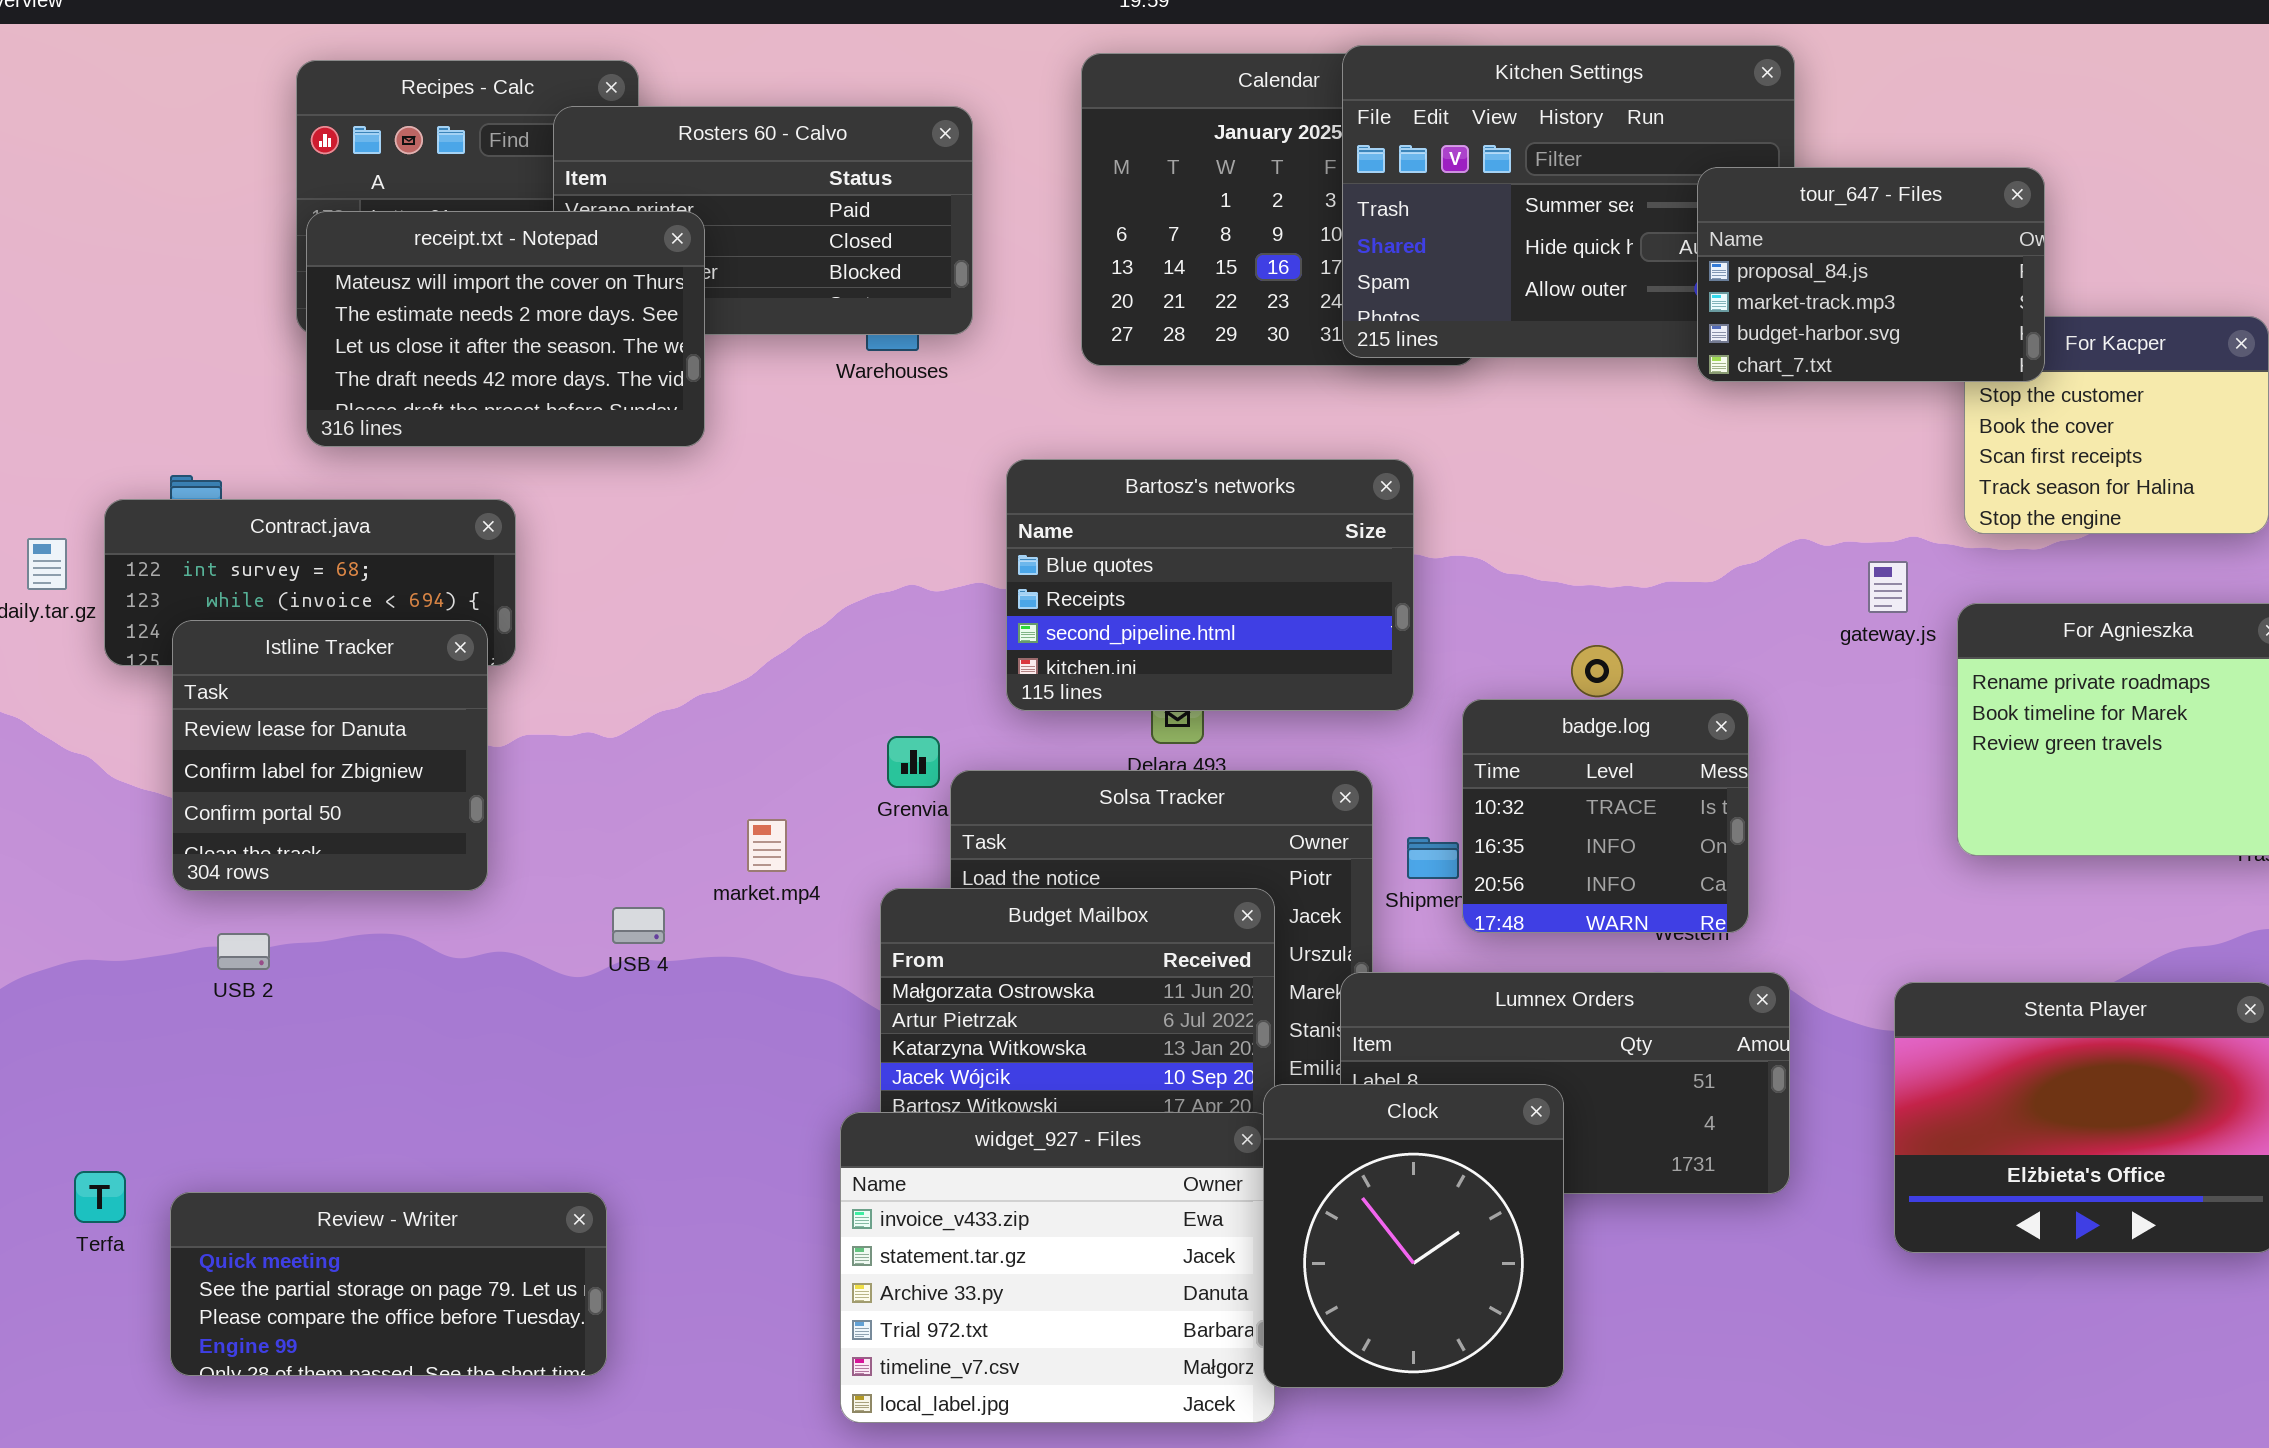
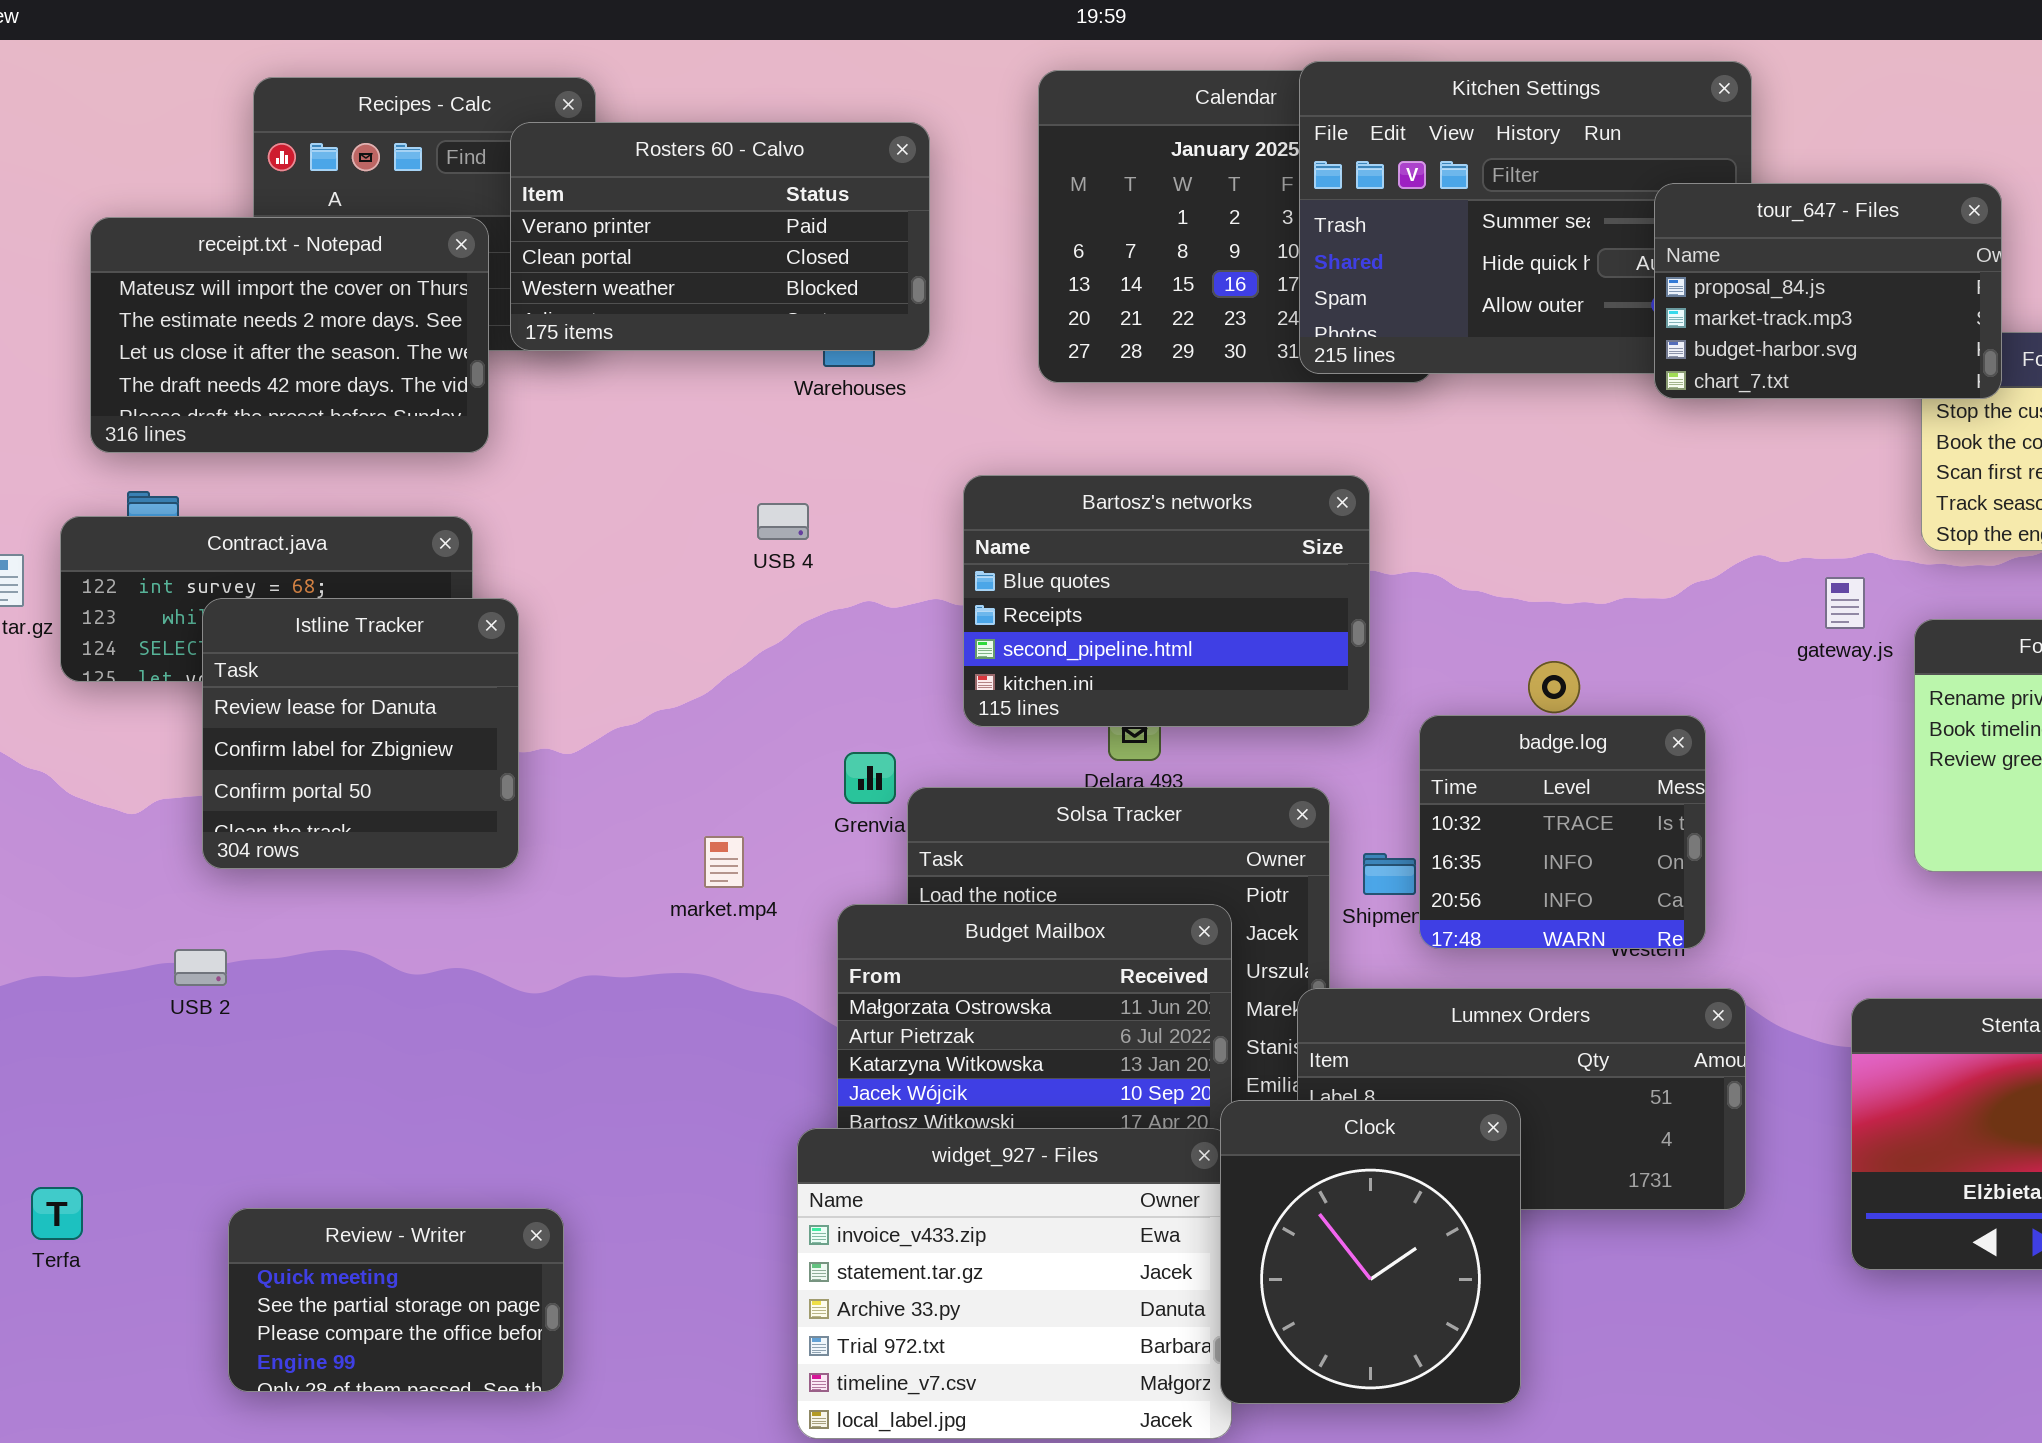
receipt.txt - Notepad: [306,211,705,447] -> [90,217,489,453], moved
Istline Tracker: [172,620,488,891] -> [202,598,519,869], moved
USB 4: [612,907,665,944] -> [757,503,809,540], moved
Review - Writer: [170,1192,607,1376] -> [228,1208,564,1392], resized

